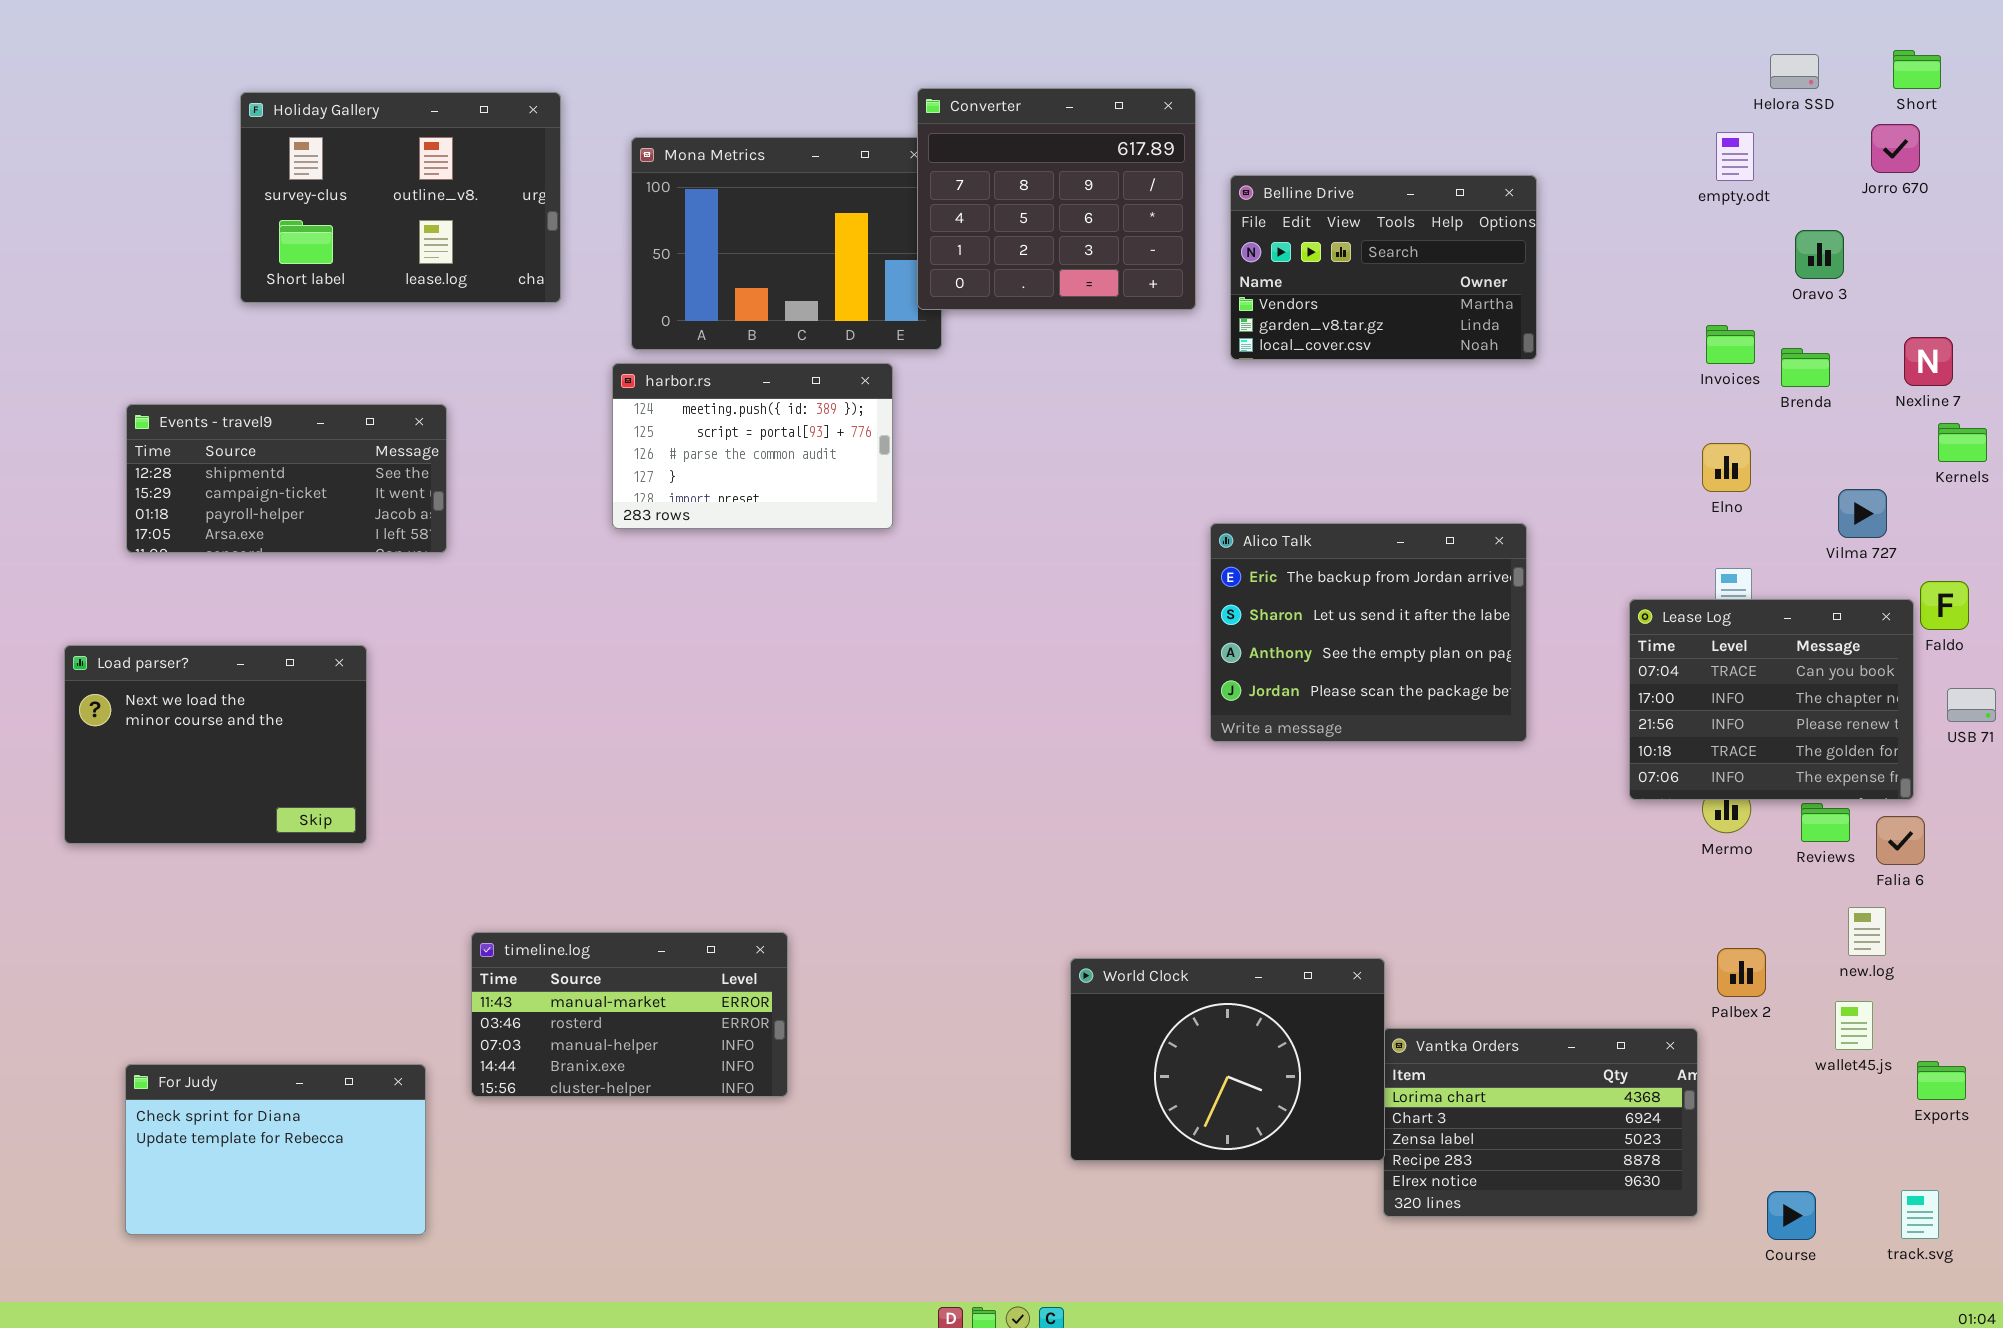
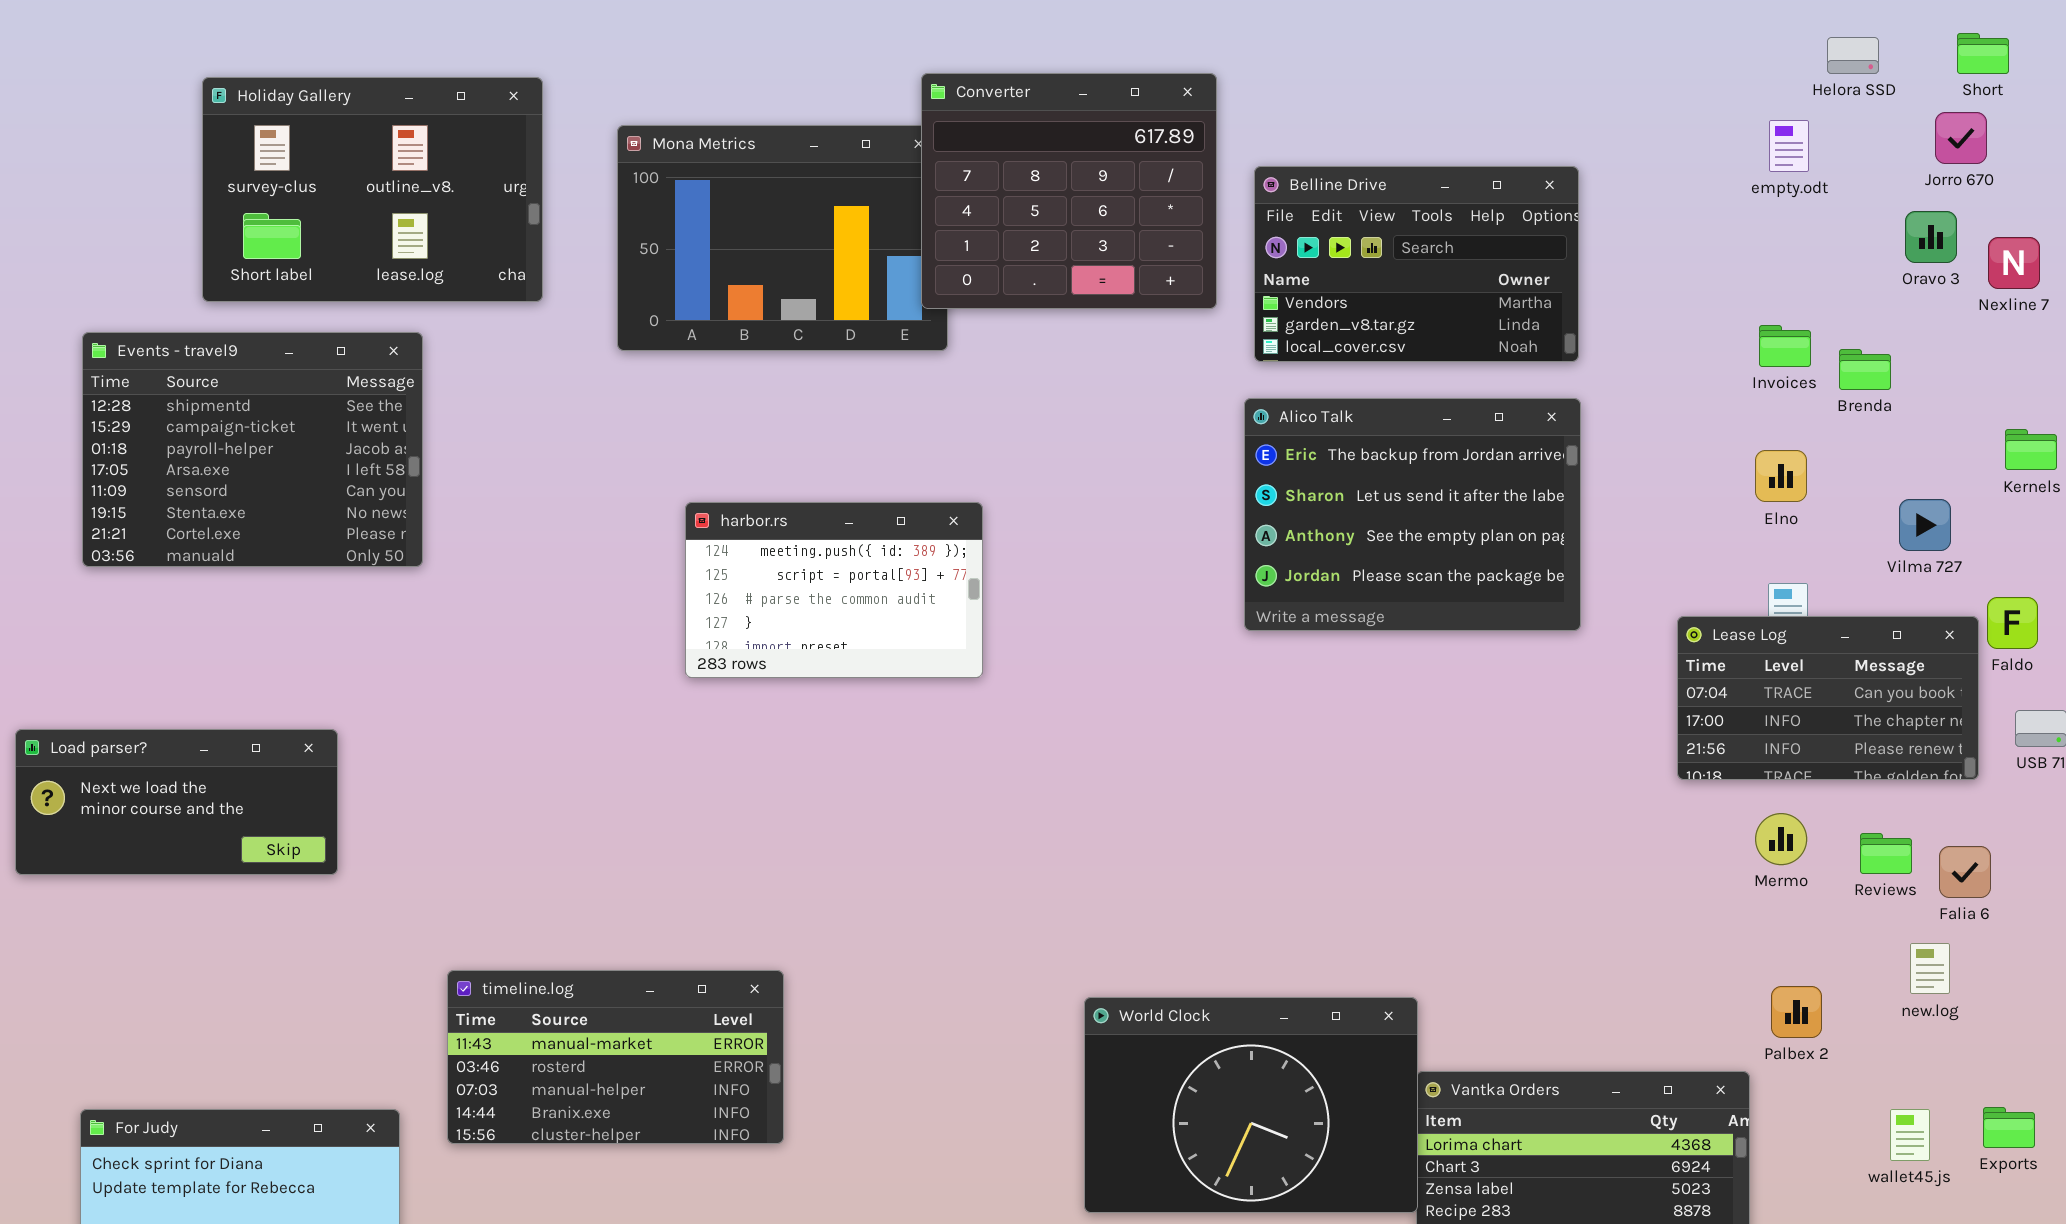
Oravo 3: [1795,230,1844,279] -> [1905,211,1957,263], moved
Nexline 7: [1904,337,1953,386] -> [1988,237,2040,289], moved
harbor.rs: [612,363,893,529] -> [685,502,983,678], moved
Events - travel9: [126,404,447,553] -> [82,332,423,567], resized
Alico Talk: [1210,523,1527,742] -> [1244,398,1581,631], moved
Lease Log: [1629,599,1914,800] -> [1677,616,1979,780], resized
Load parser?: [64,645,367,844] -> [15,729,338,875], resized
wallet45.js: [1835,1001,1873,1050] -> [1890,1109,1930,1161], moved

